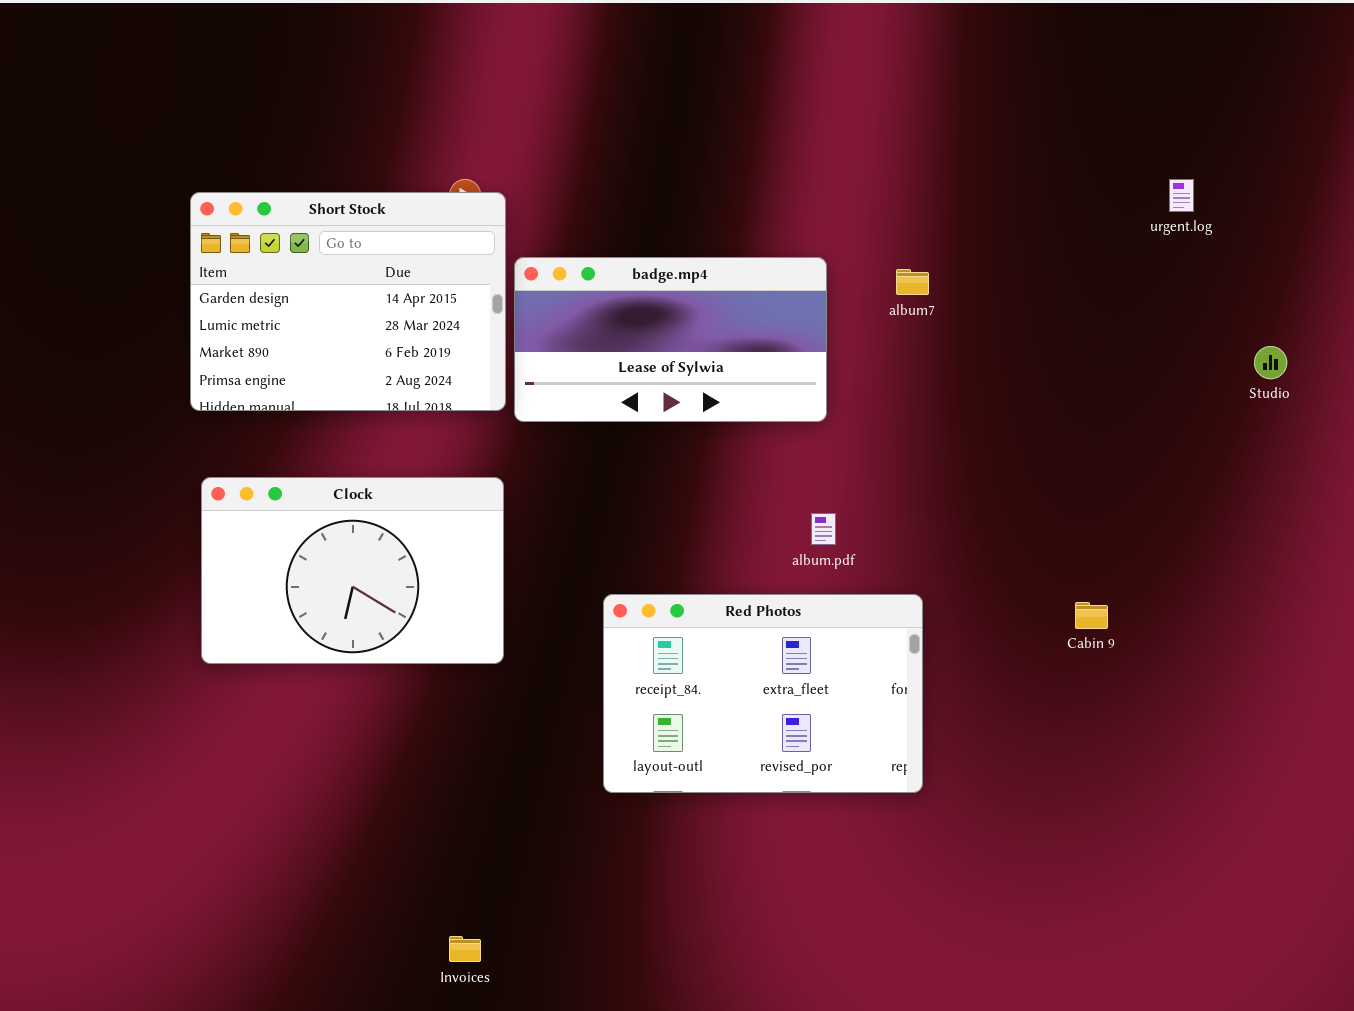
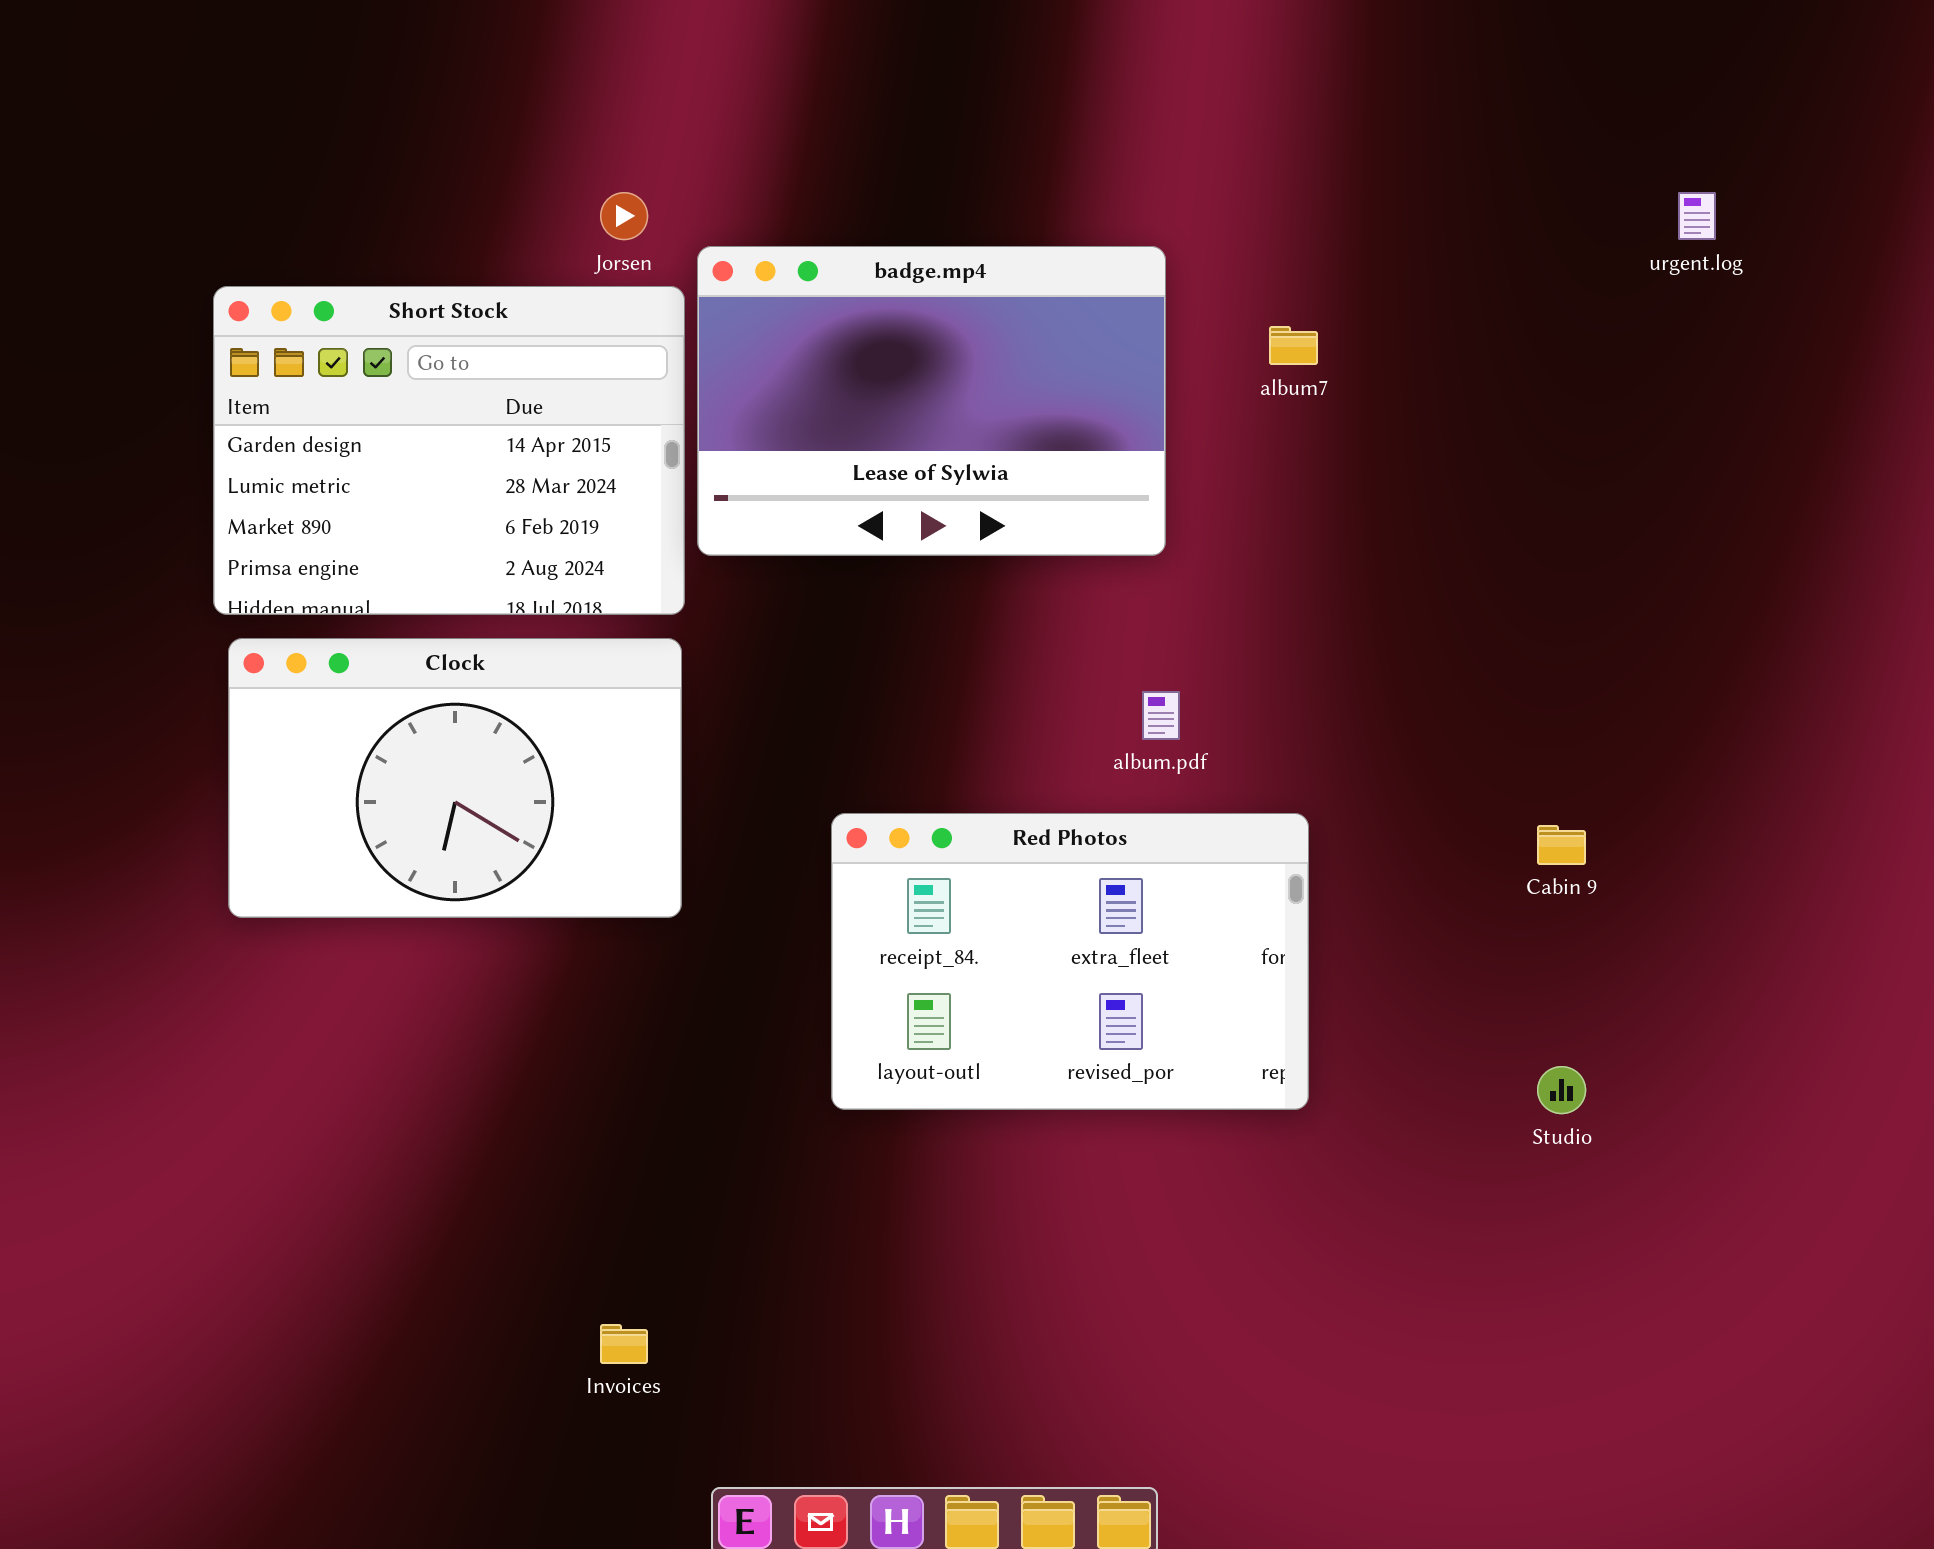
Short Stock: [190,192,506,411] -> [213,286,685,615], moved
badge.mp4: [514,257,827,422] -> [697,246,1166,556], resized
Studio: [1254,346,1287,379] -> [1537,1066,1586,1114], moved

